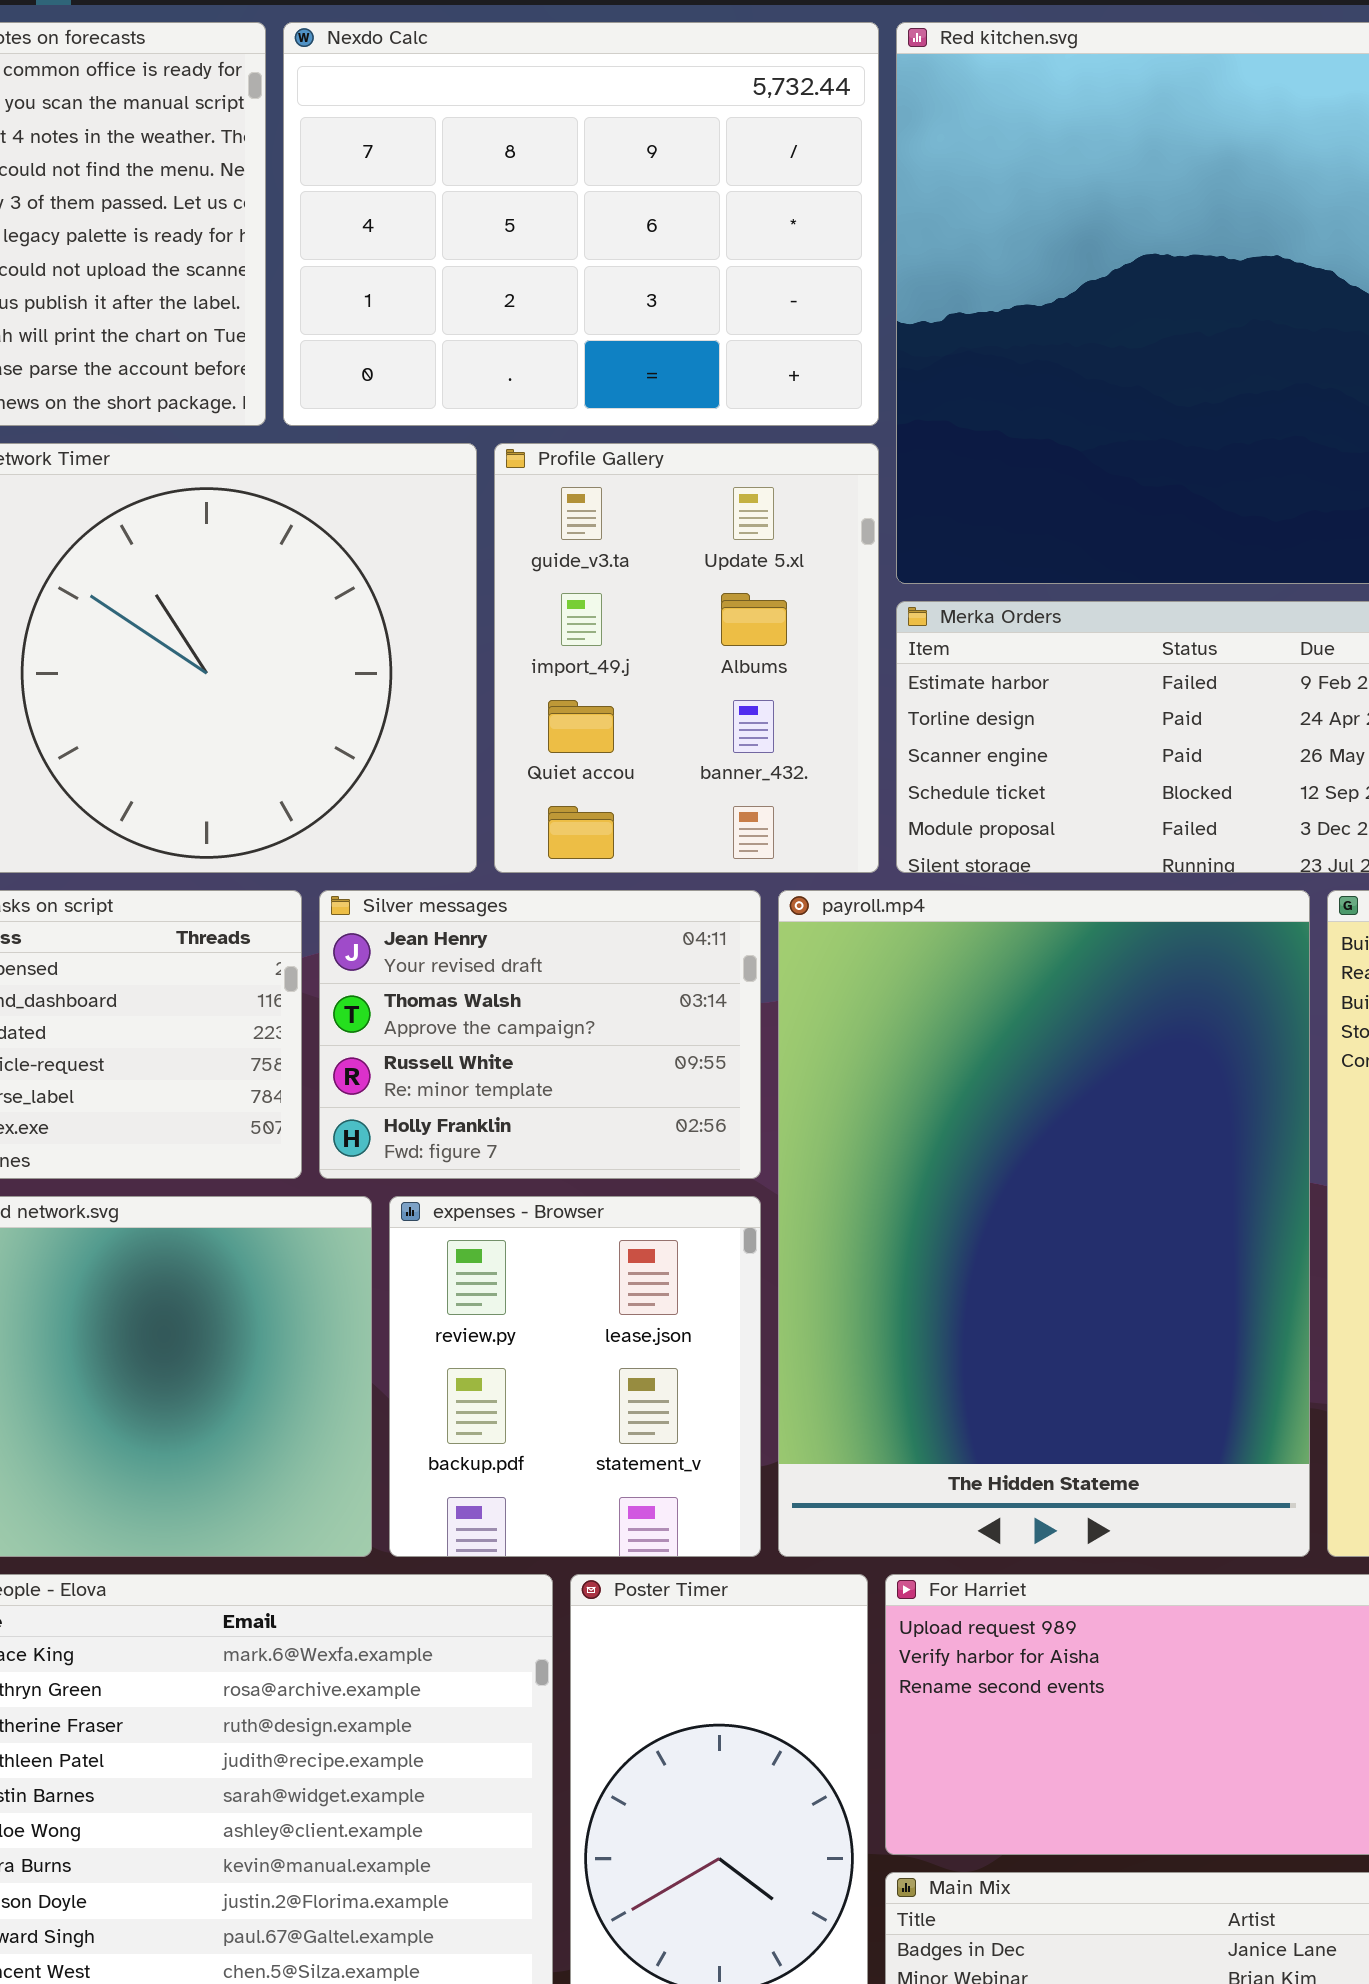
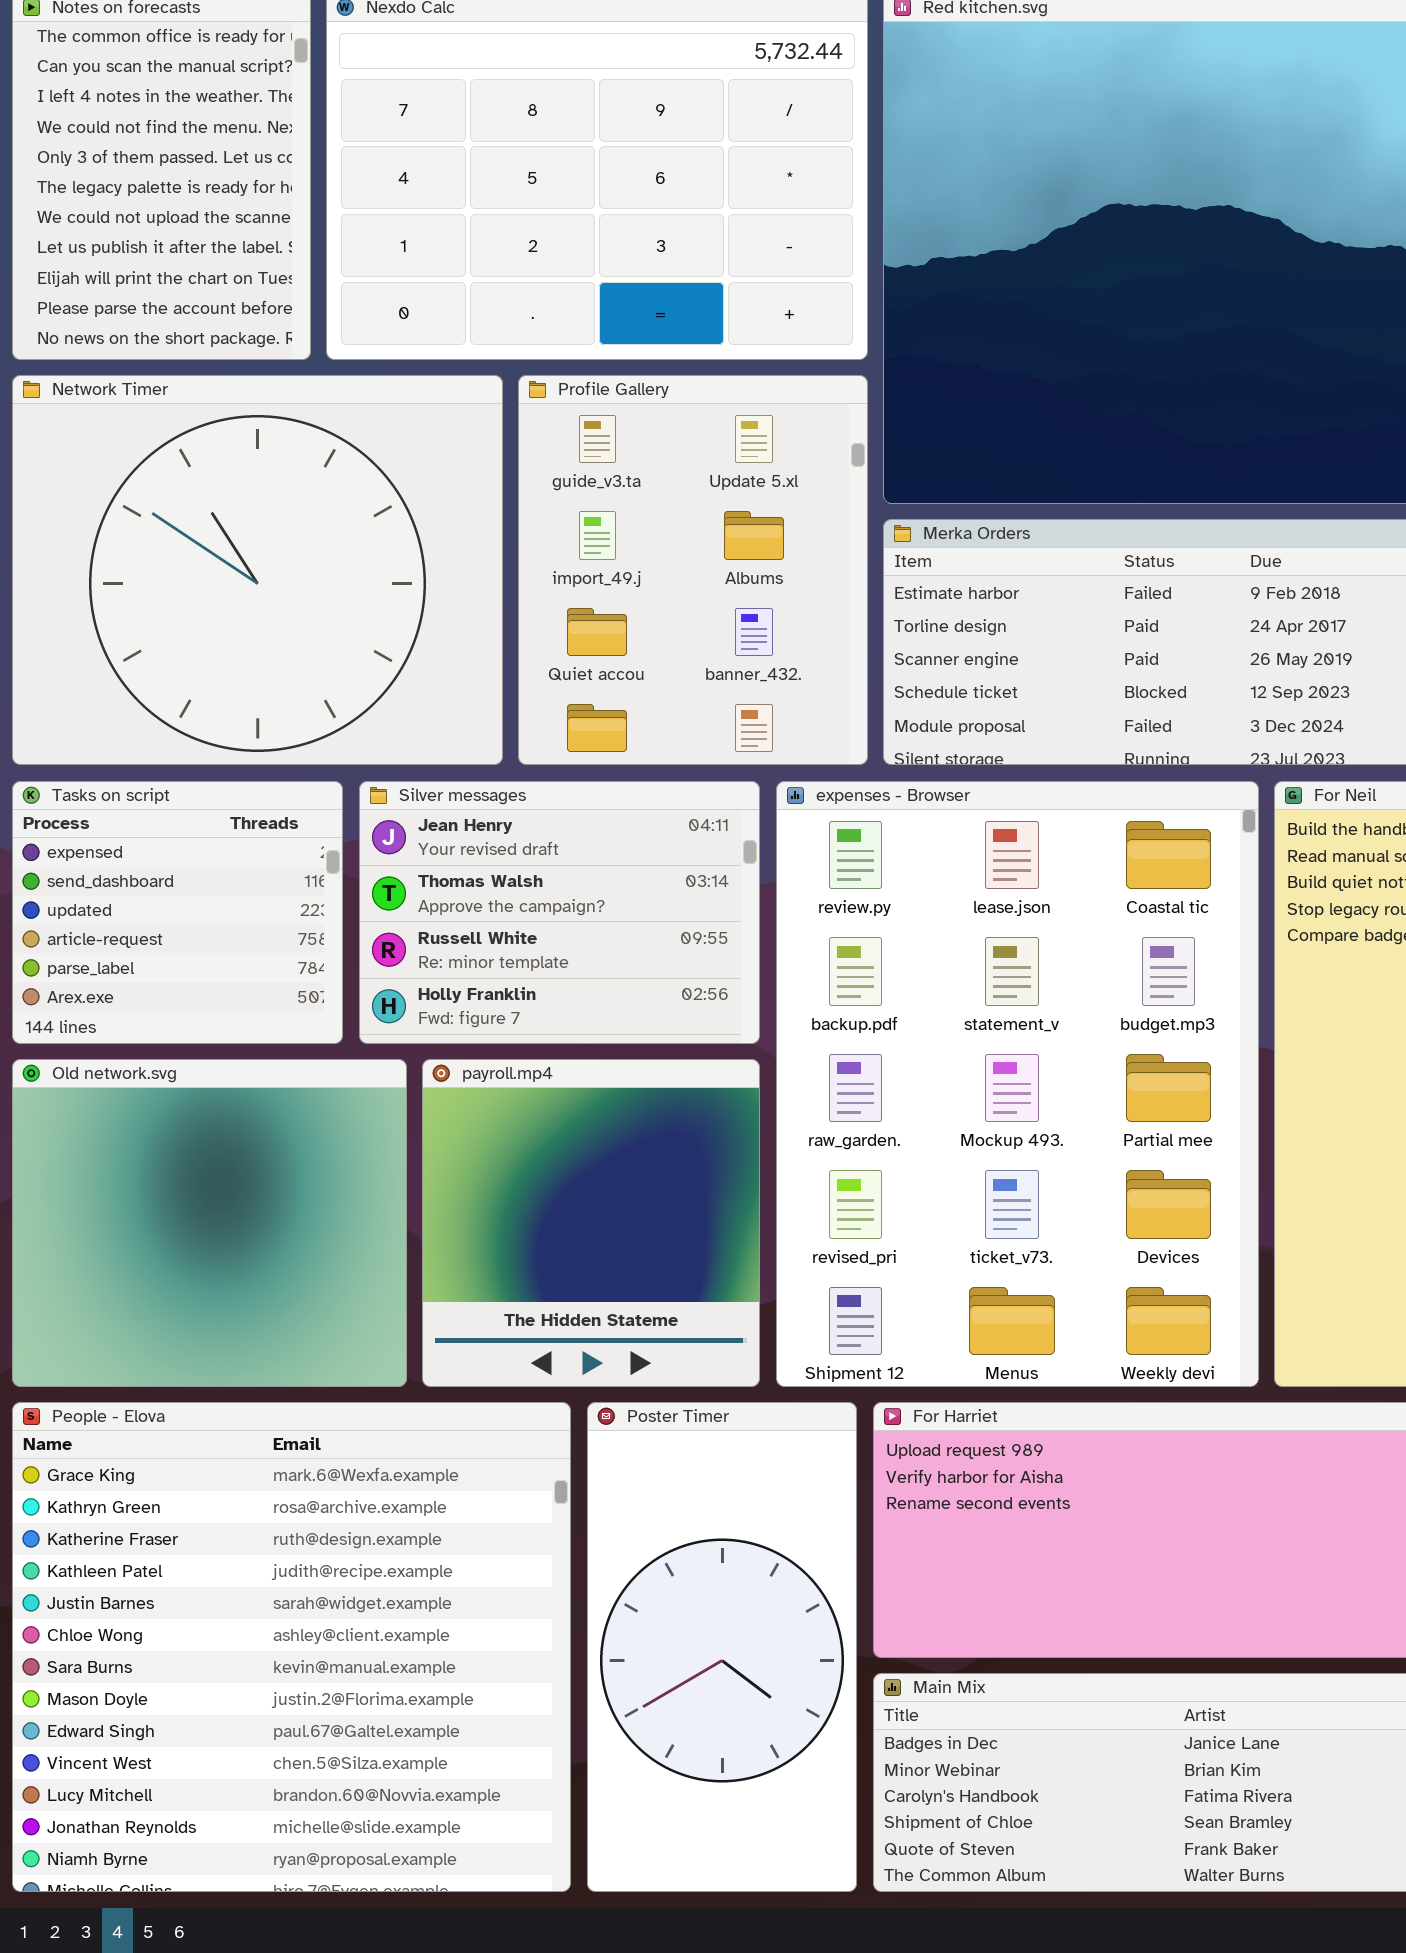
payroll.mp4: [778,890,1310,1557] -> [422,1059,760,1387], moved, resized
expenses - Browser: [389,1196,761,1557] -> [776,781,1259,1387], moved, resized

